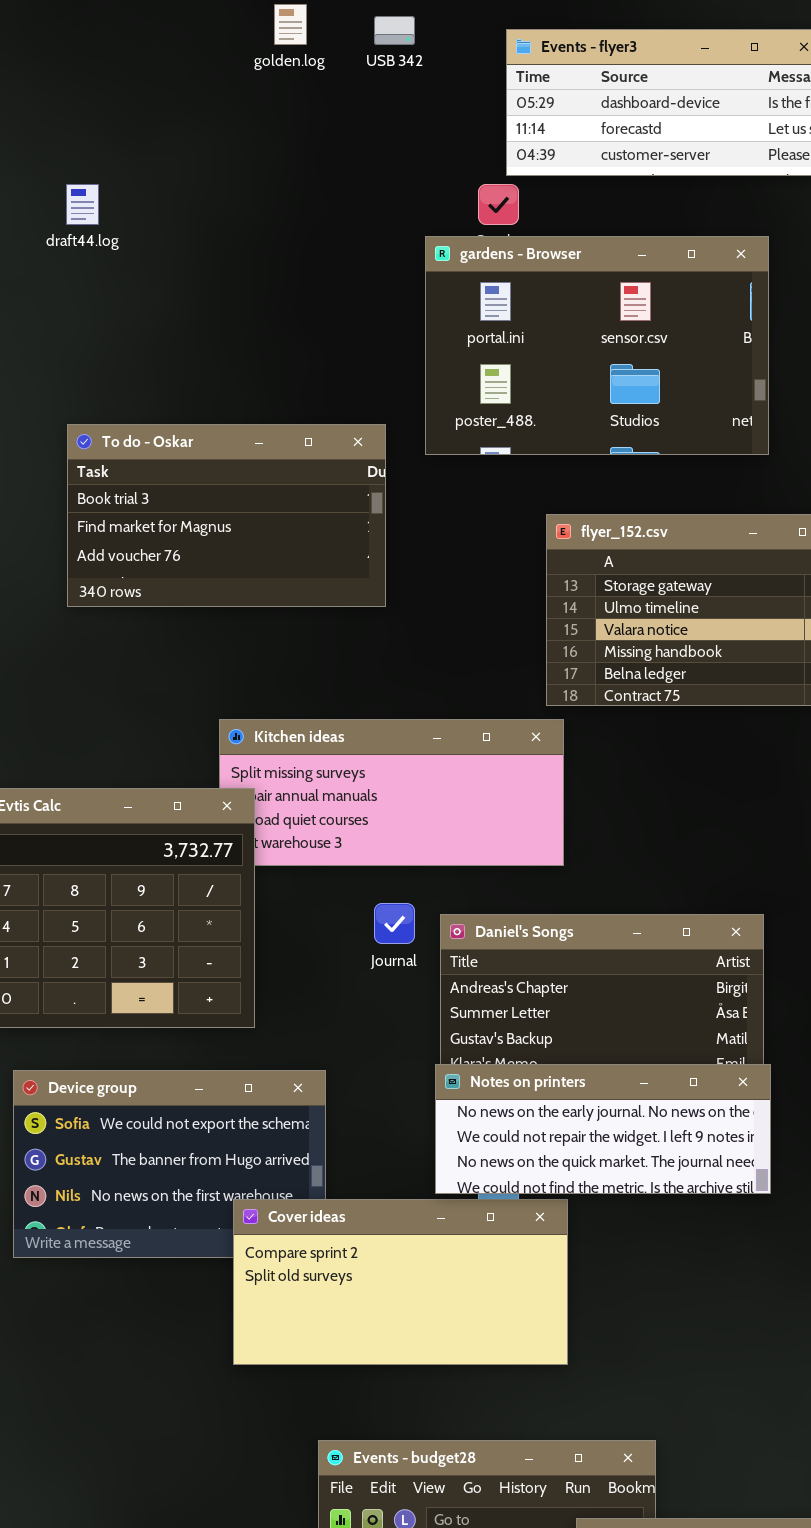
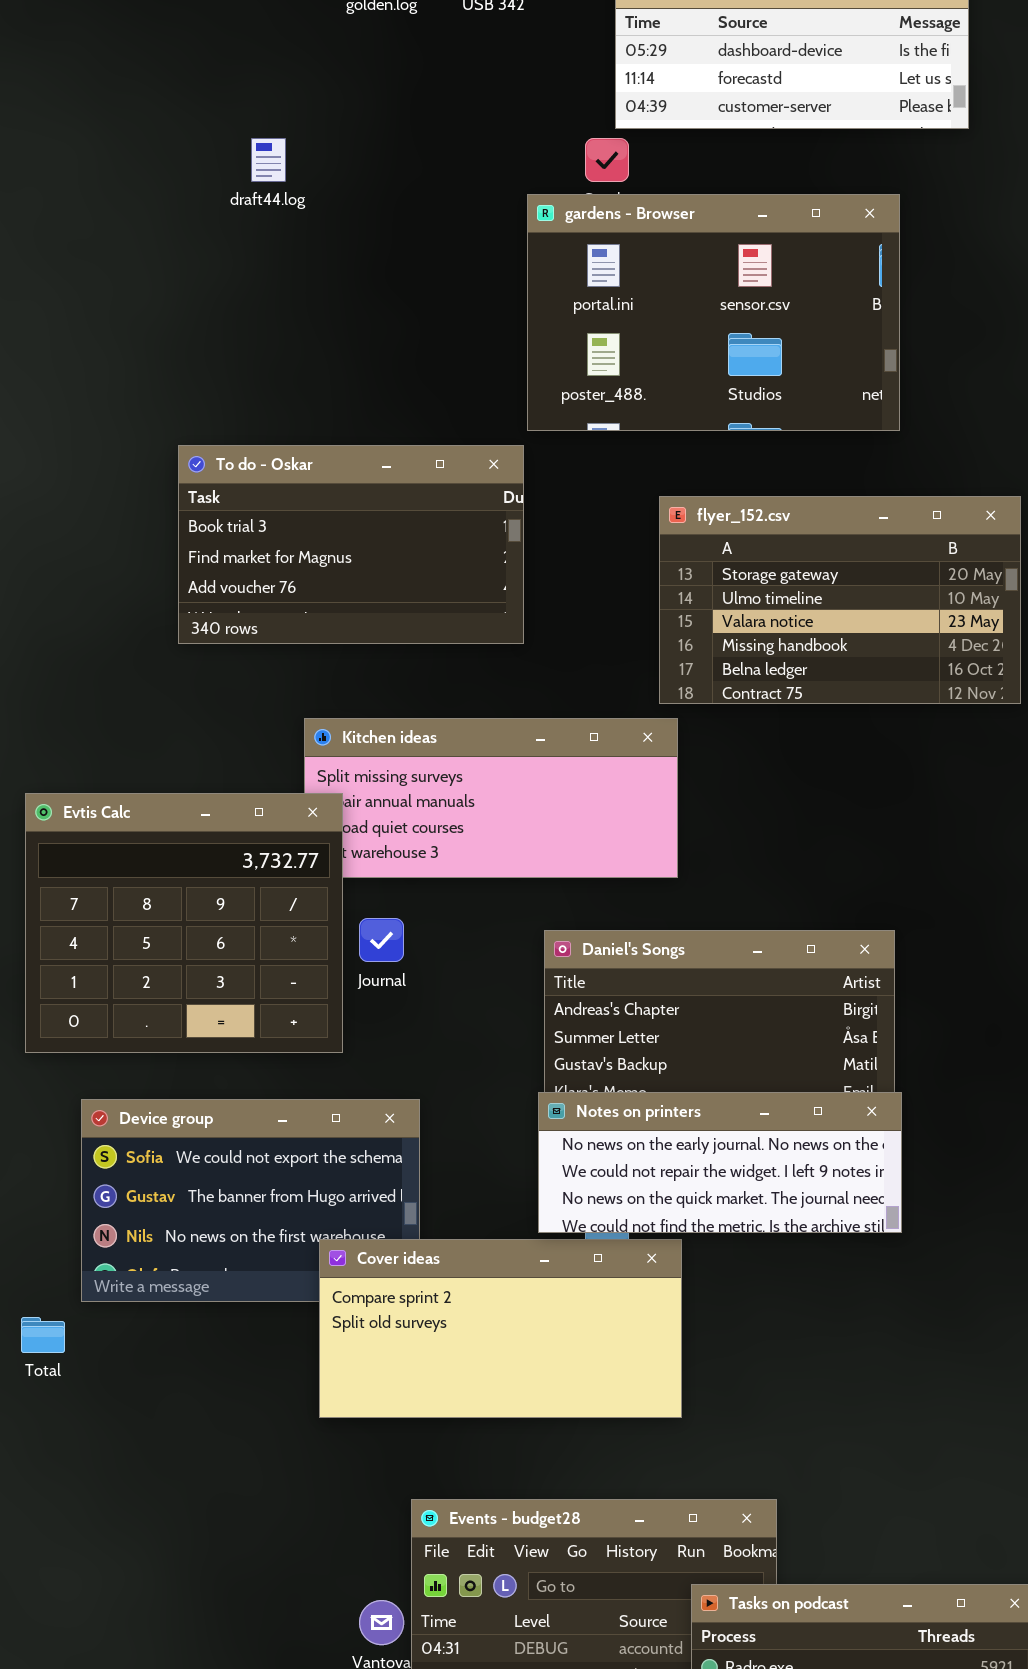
draft44.log: [66,184,99,225] -> [251,138,286,182], moved
To do - Oskar: [67,424,386,607] -> [178,445,524,644], moved
Journal: [374,903,415,944] -> [359,918,404,962], moved

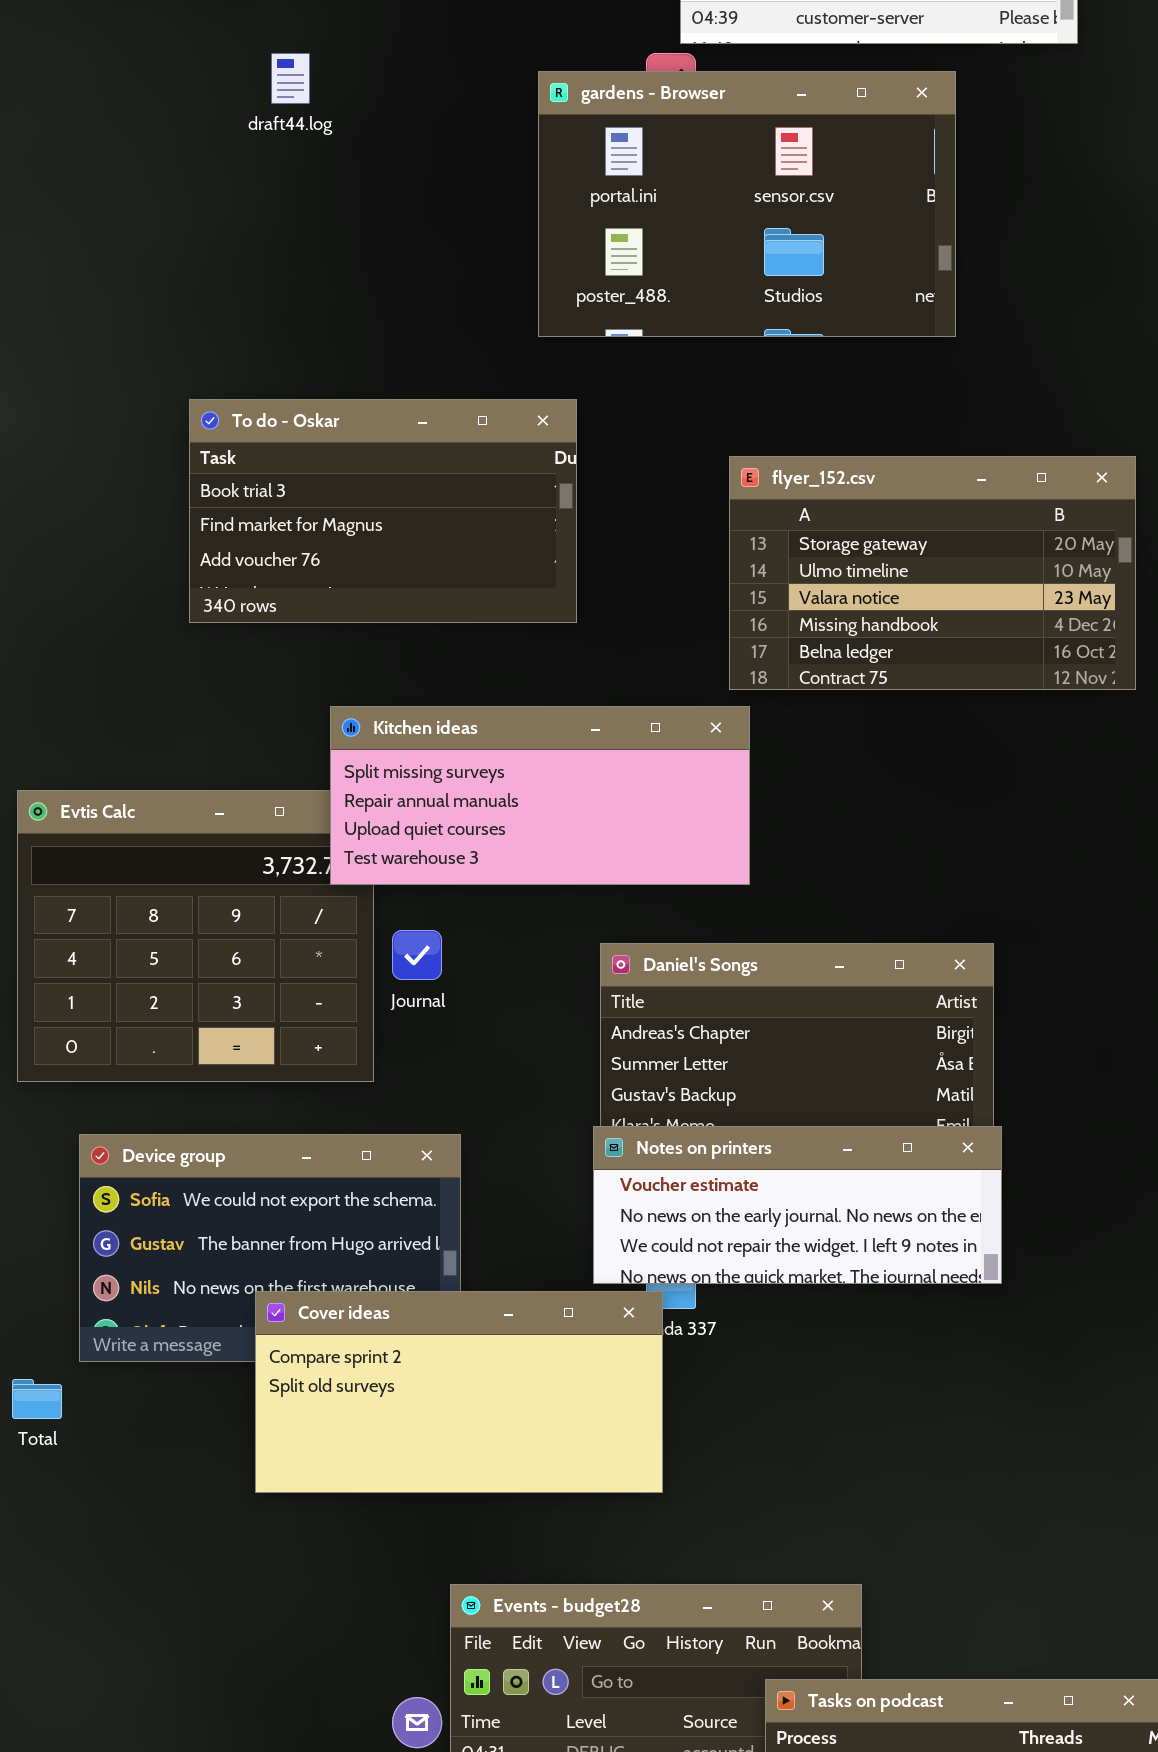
gardens - Browser: [527,194,900,431] -> [538,71,956,337], moved
Kitchen ideas: [304,718,678,878] -> [330,706,750,885], raised
Notes on printers: [538,1092,902,1233] -> [593,1126,1002,1284], scrolled up 1 row
Cover ideas: [319,1239,682,1418] -> [255,1291,663,1493], moved

